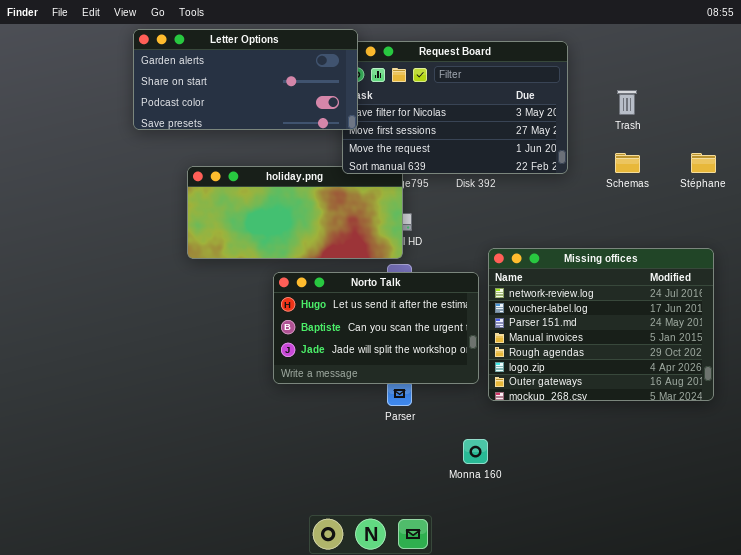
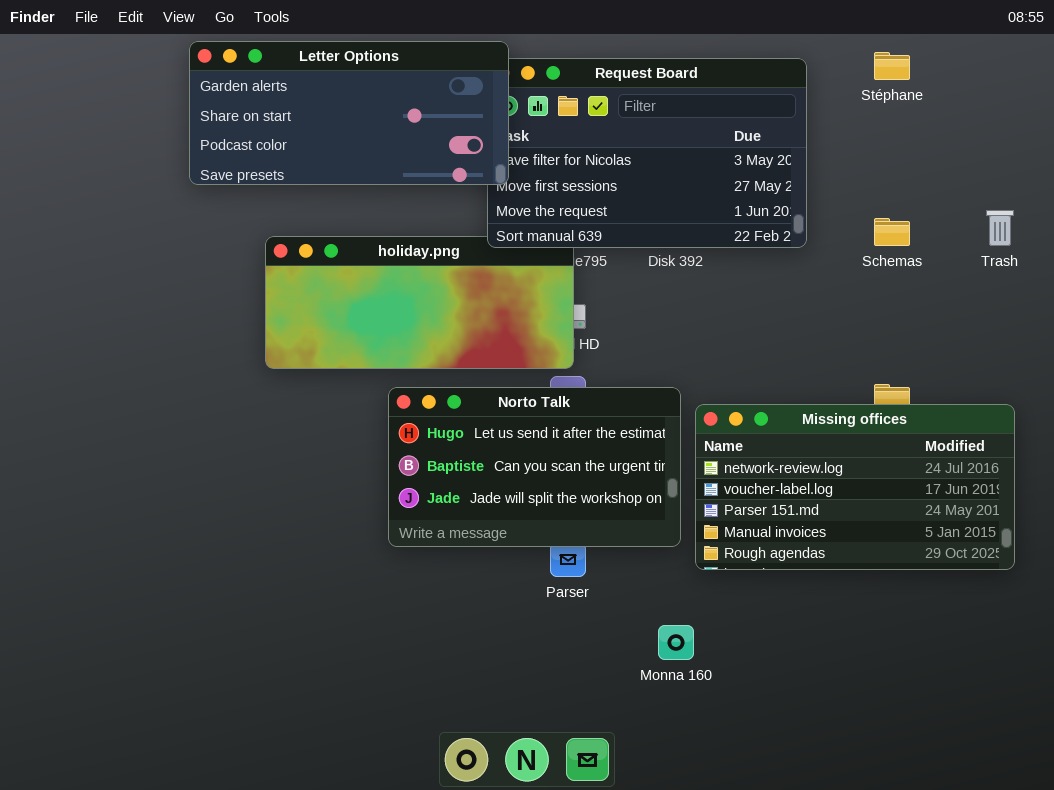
Trash: [617,90,637,115] -> [986,210,1014,246], moved
Stéphane: [691,153,716,173] -> [874,52,910,80], moved
Missing offices: [488,248,714,401] -> [695,404,1015,570], resized

